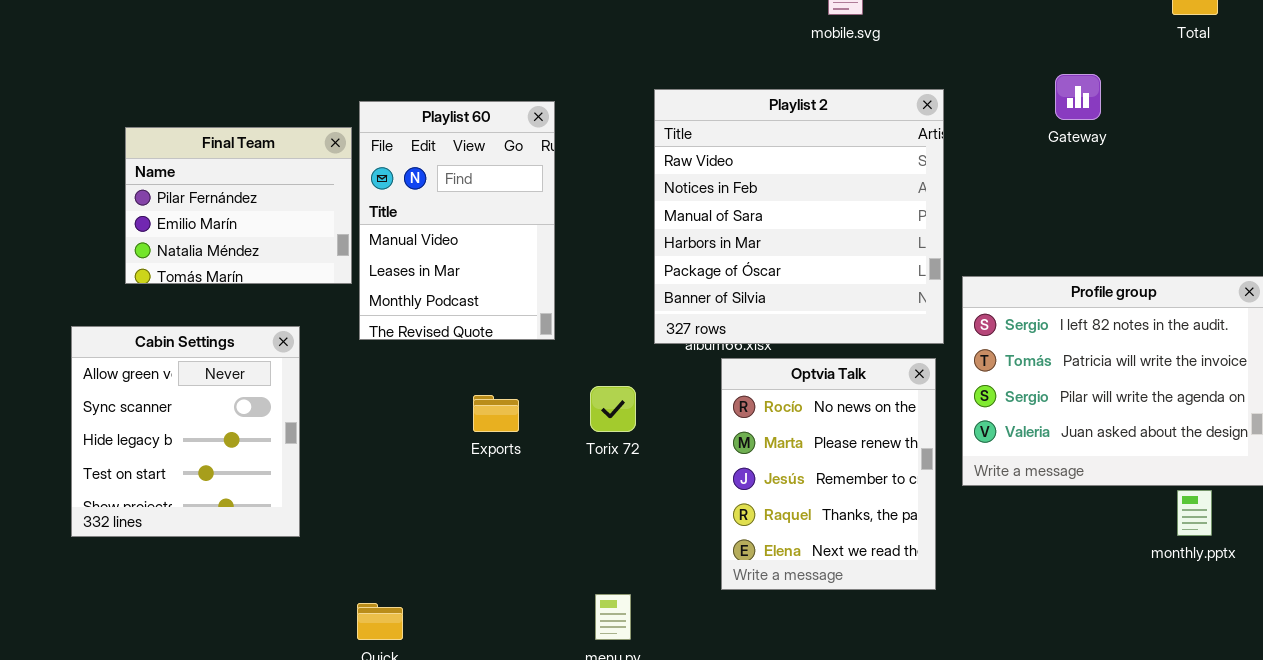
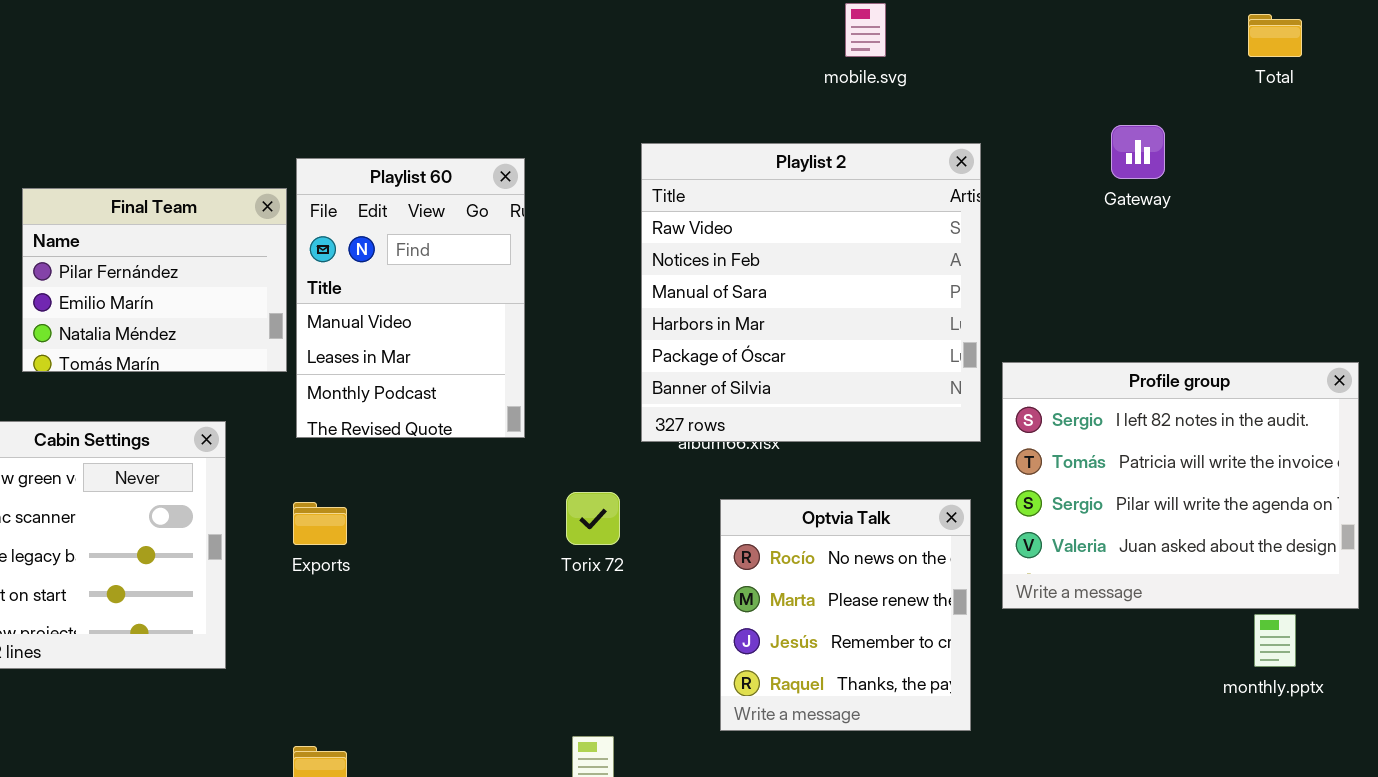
Optvia Talk: [721,358,936,590] -> [720,499,971,731], resized
Exports: [473,395,519,432] -> [293,502,347,545], moved

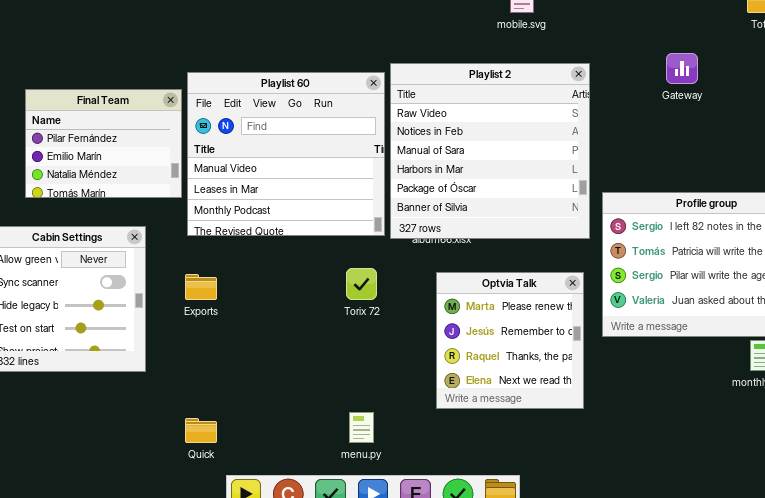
Playlist 60: [296,158,525,438] -> [187,72,385,236], resized
Optvia Talk: [720,499,971,731] -> [436,272,584,409], scrolled down 1 row

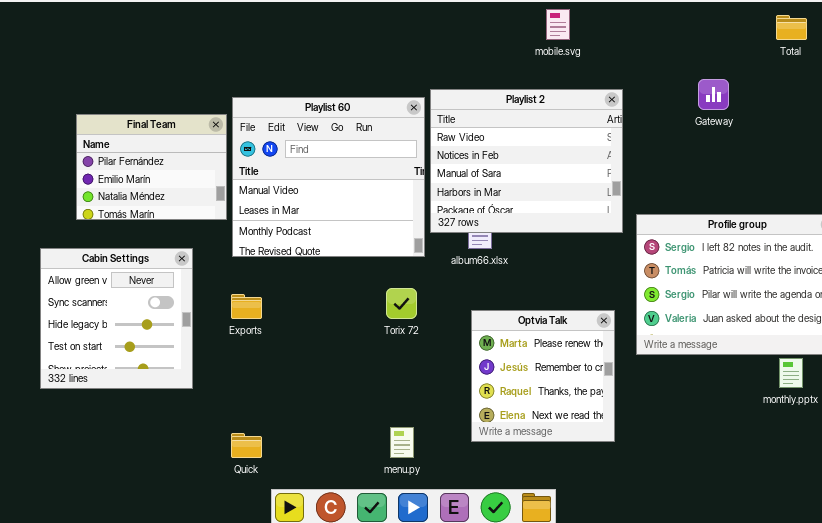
Playlist 2: [390,63,590,239] -> [430,89,623,233], resized
Optvia Talk: [436,272,584,409] -> [471,310,615,442], moved

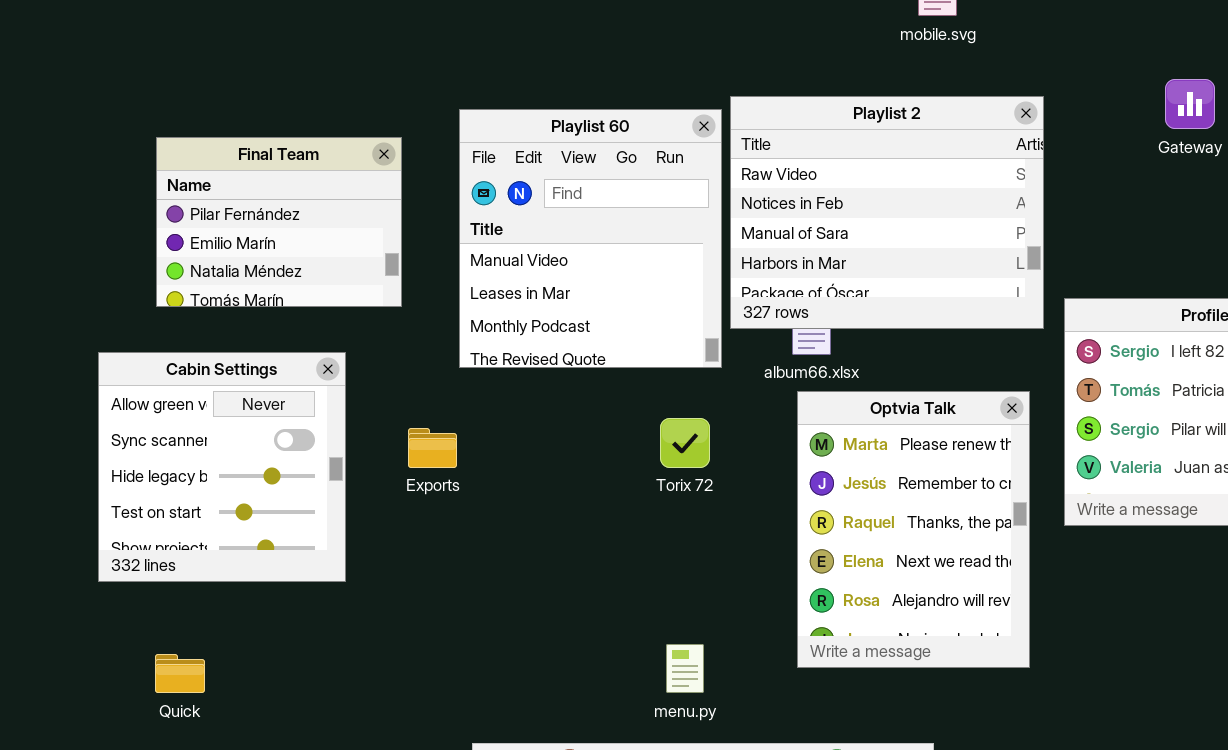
Playlist 60: [232,97,425,257] -> [459,109,722,368], resized
Optvia Talk: [471,310,615,442] -> [797,391,1030,668], resized
Quick: [231,433,262,458] -> [155,654,205,693], moved

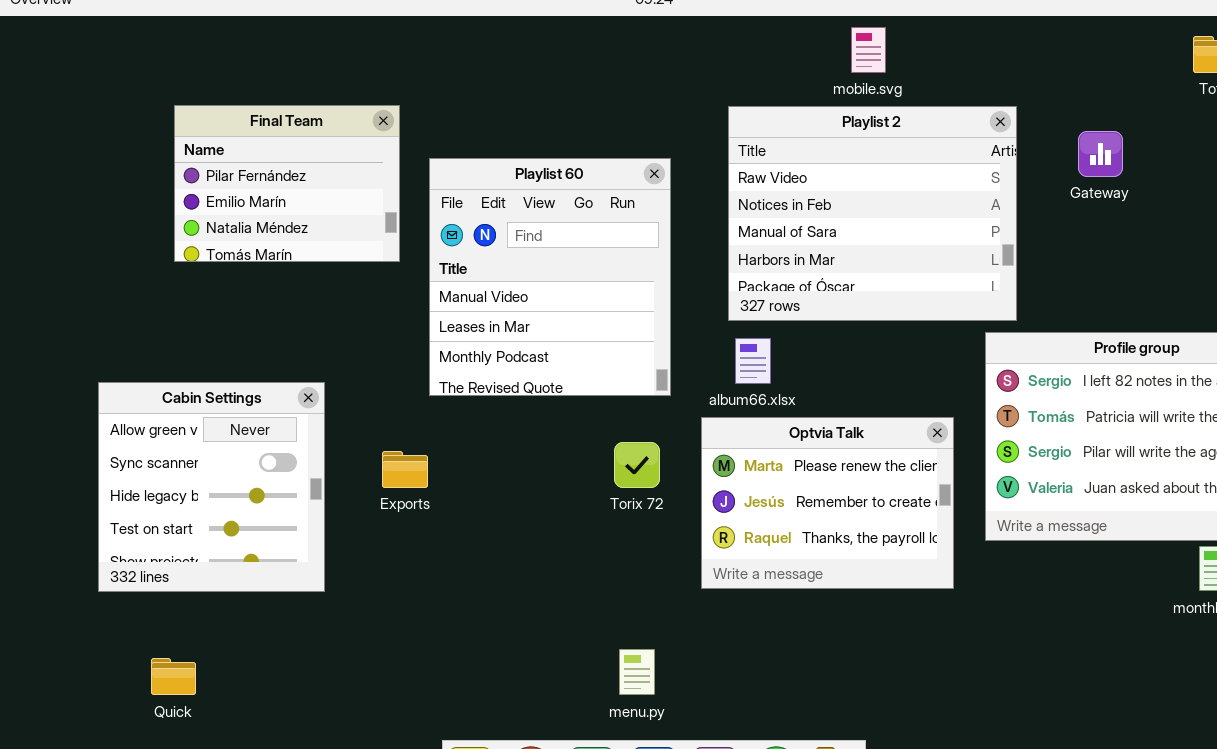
Playlist 2: [730,96,1044,329] -> [728,106,1017,321], moved
Final Team: [156,137,402,307] -> [174,105,400,262], moved
Optvia Talk: [797,391,1030,668] -> [701,417,954,589], resized

